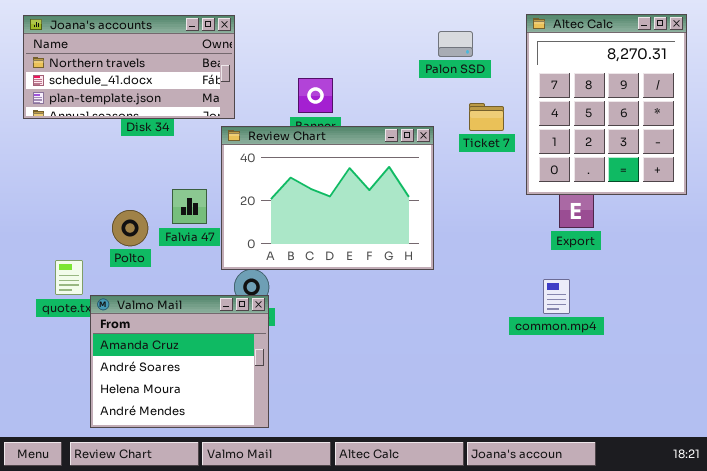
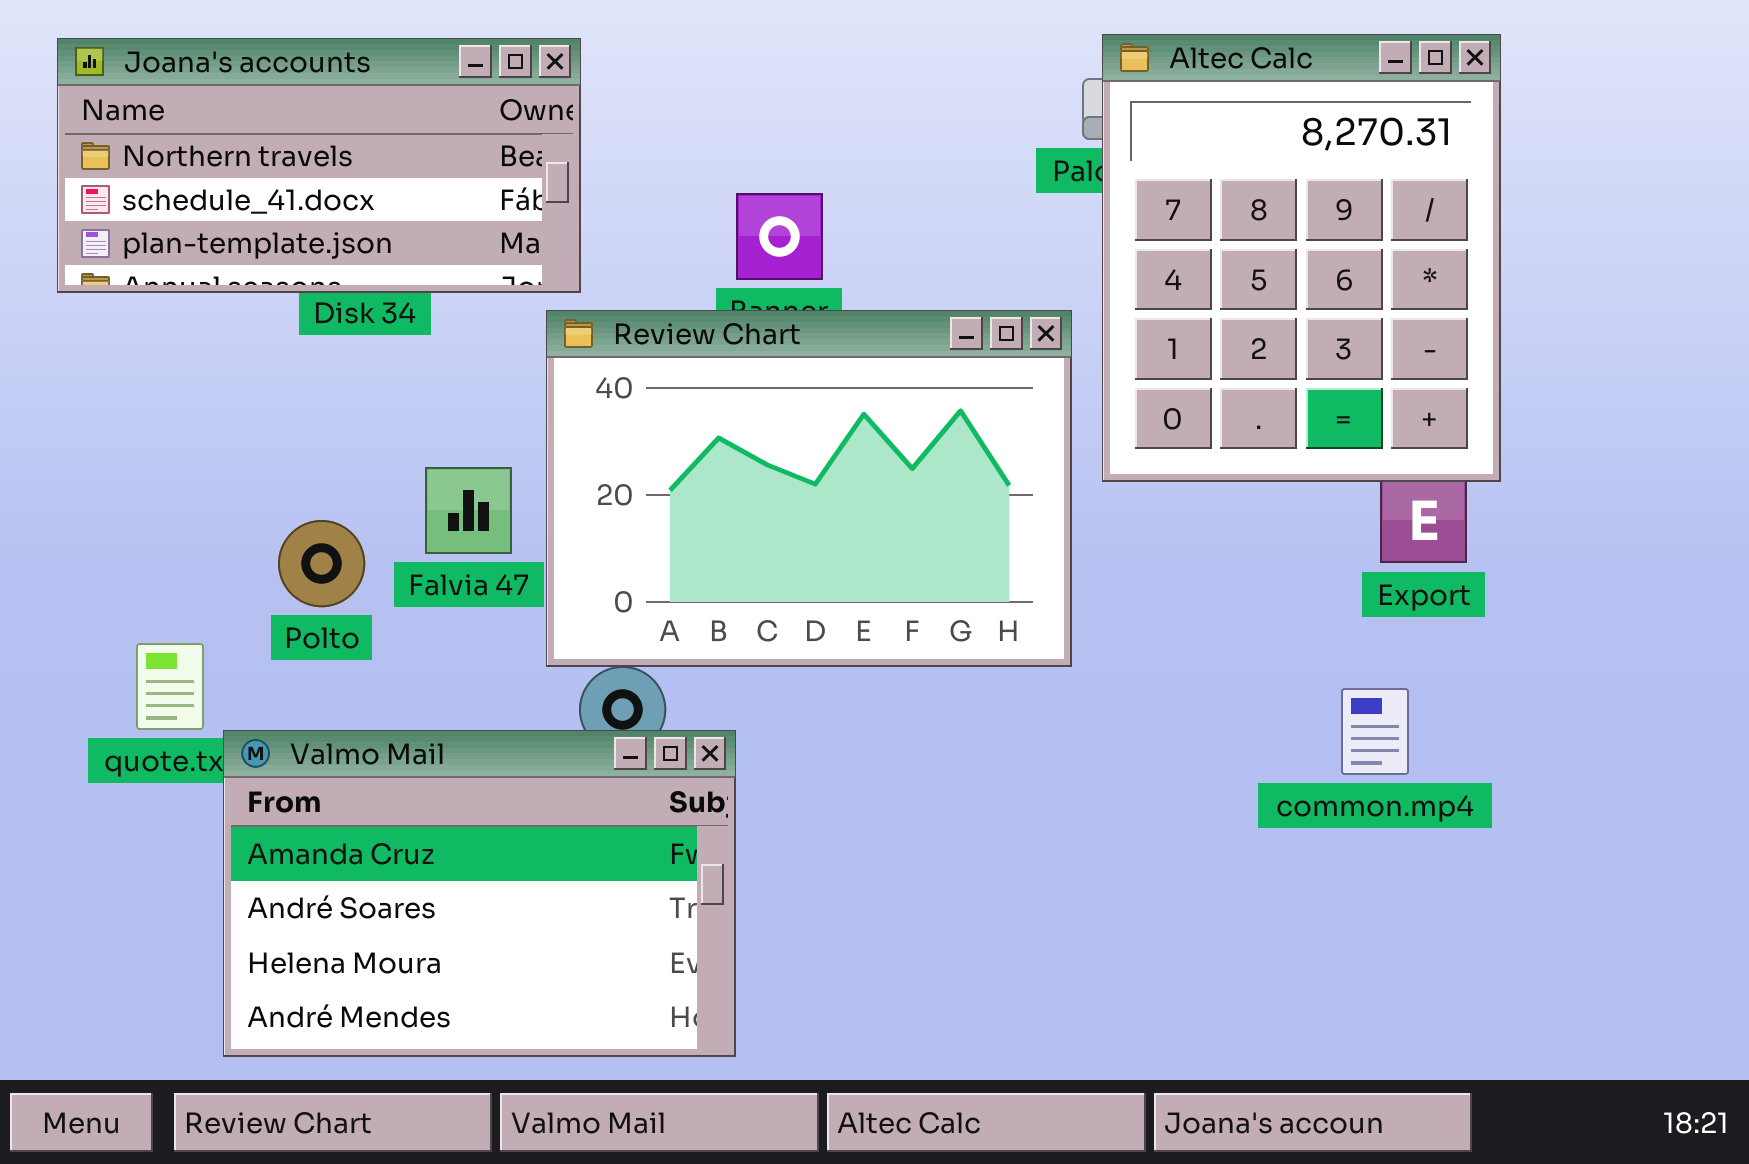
Altec Calc: [526,14,687,195] -> [1102,34,1501,482], moved
Valmo Mail: [90,295,269,428] -> [223,730,736,1057], resized

